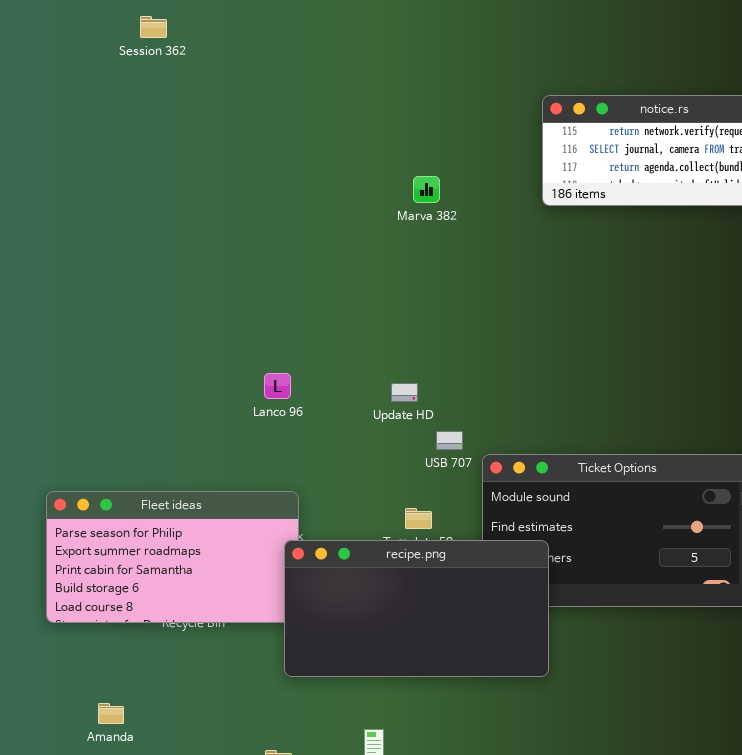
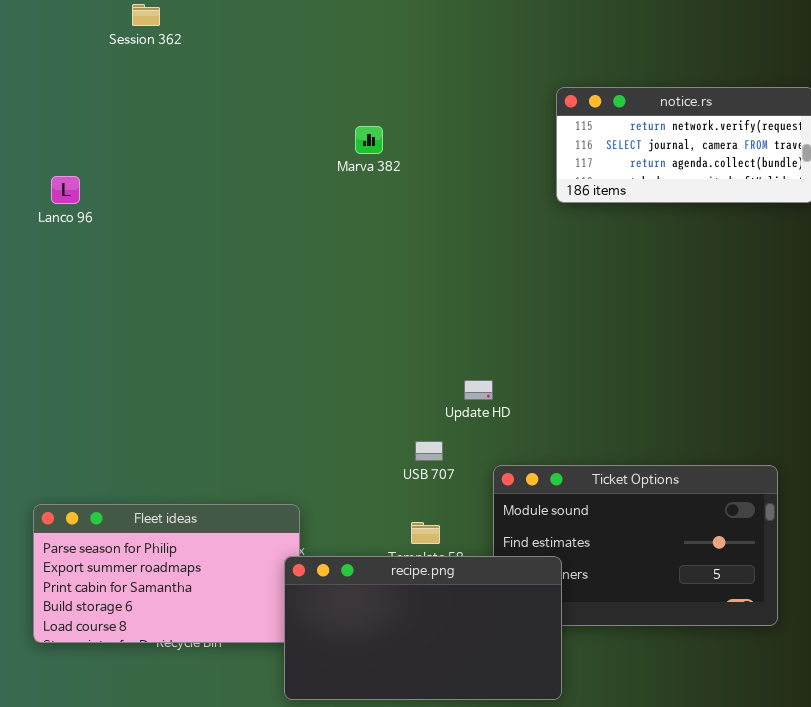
Marva 382: [413,176,440,203] -> [355,126,383,154], moved
Lanco 96: [264,373,291,399] -> [51,176,80,204], moved
Update HD: [391,383,418,402] -> [464,380,493,400], moved
USB 707: [436,431,463,450] -> [415,441,443,461], moved

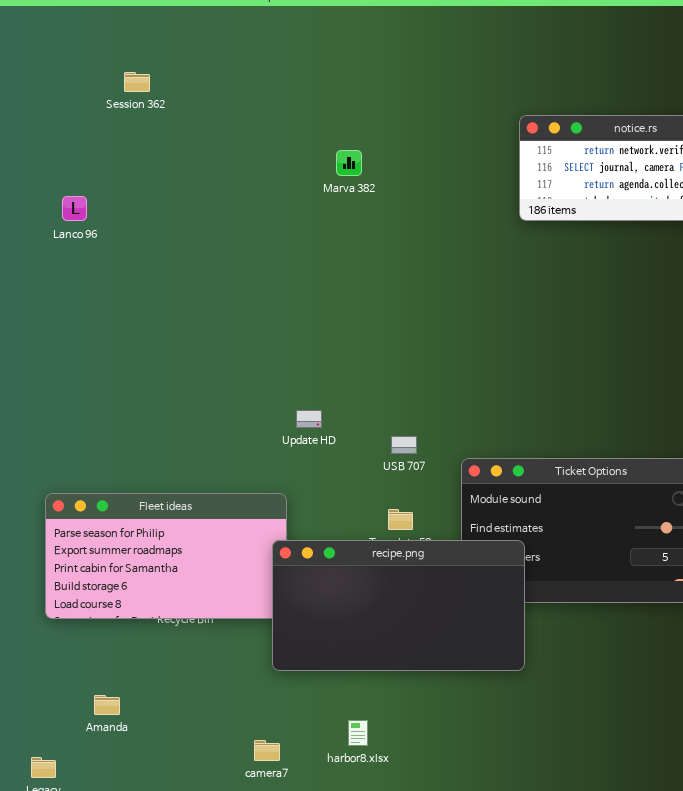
Session 362: [132,4,160,26] -> [124,72,150,92], moved
Update HD: [464,380,493,400] -> [296,410,322,428], moved

